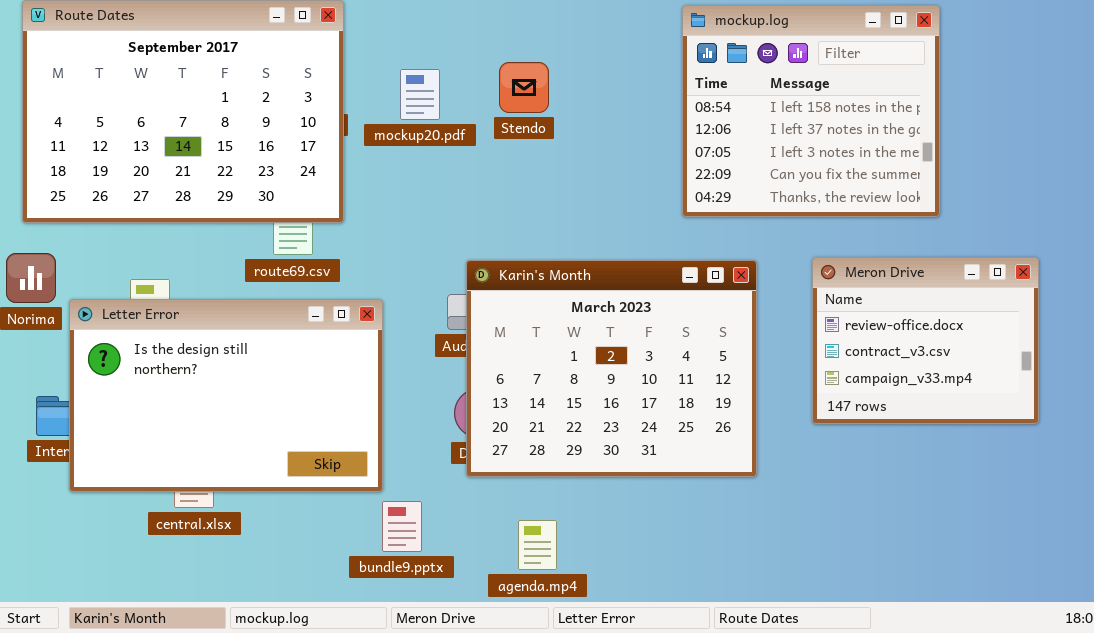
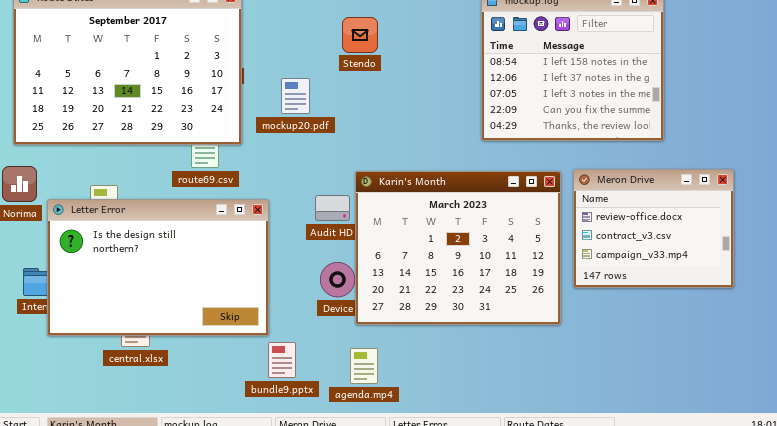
Stendo: [499,62,549,113] -> [342,17,378,53], moved
mockup20.pdf: [400,69,440,120] -> [281,78,310,114], moved
Karin's Month: [466,260,757,477] -> [355,171,561,325], moved
agenda.mp4: [518,520,557,570] -> [350,348,378,384], moved

